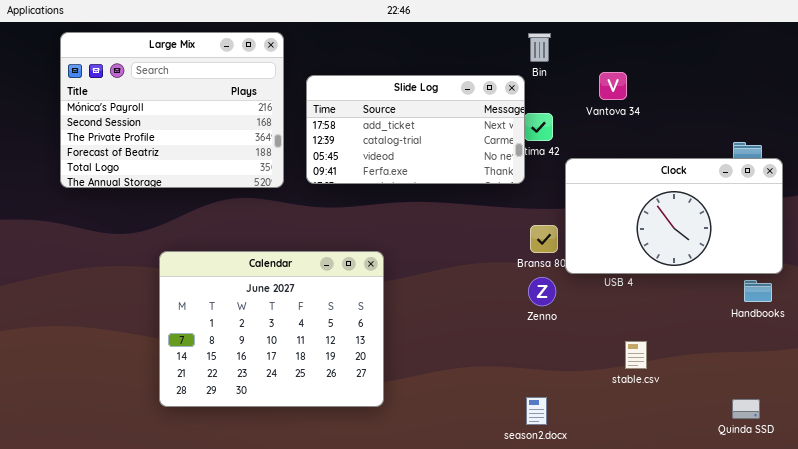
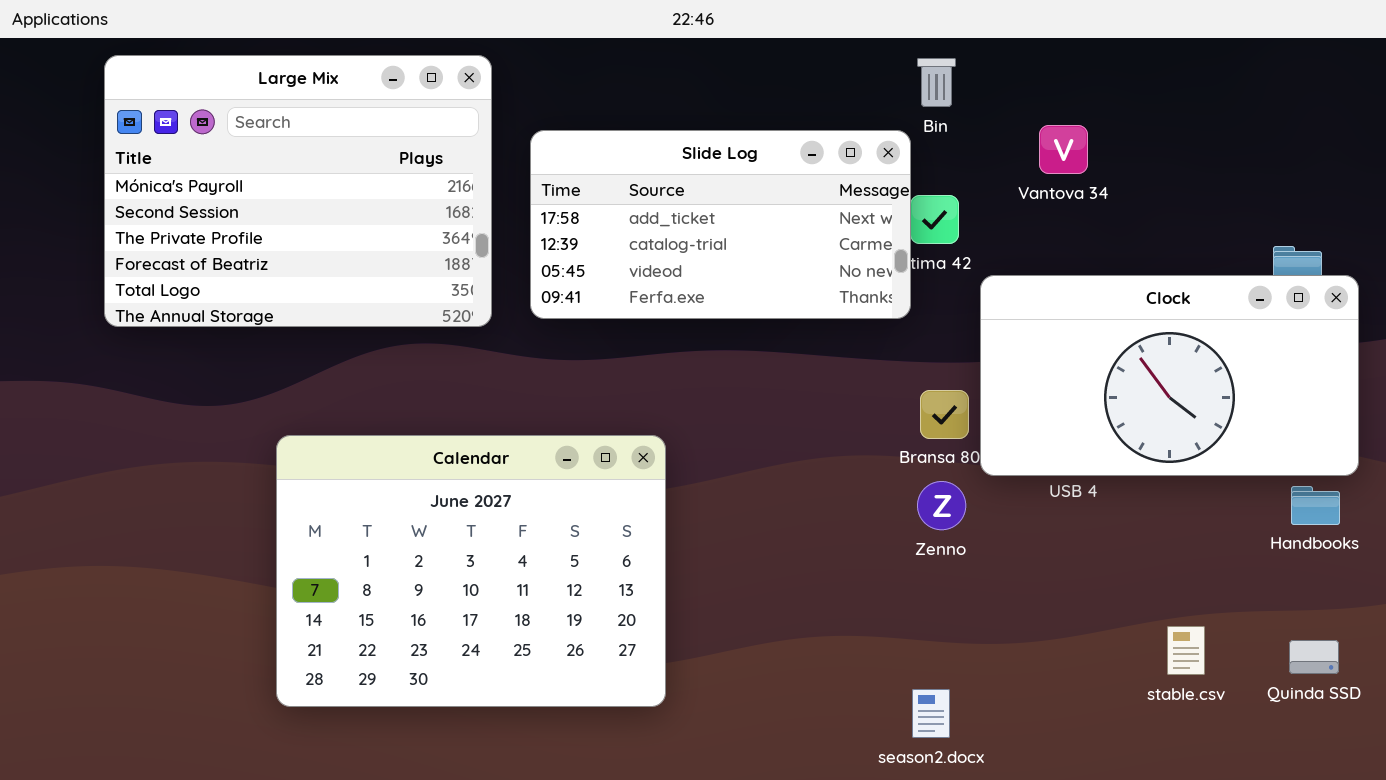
stable.csv: [625,341,647,369] -> [1167,626,1205,675], moved
Quinda SSD: [732,399,760,419] -> [1289,640,1339,674], moved

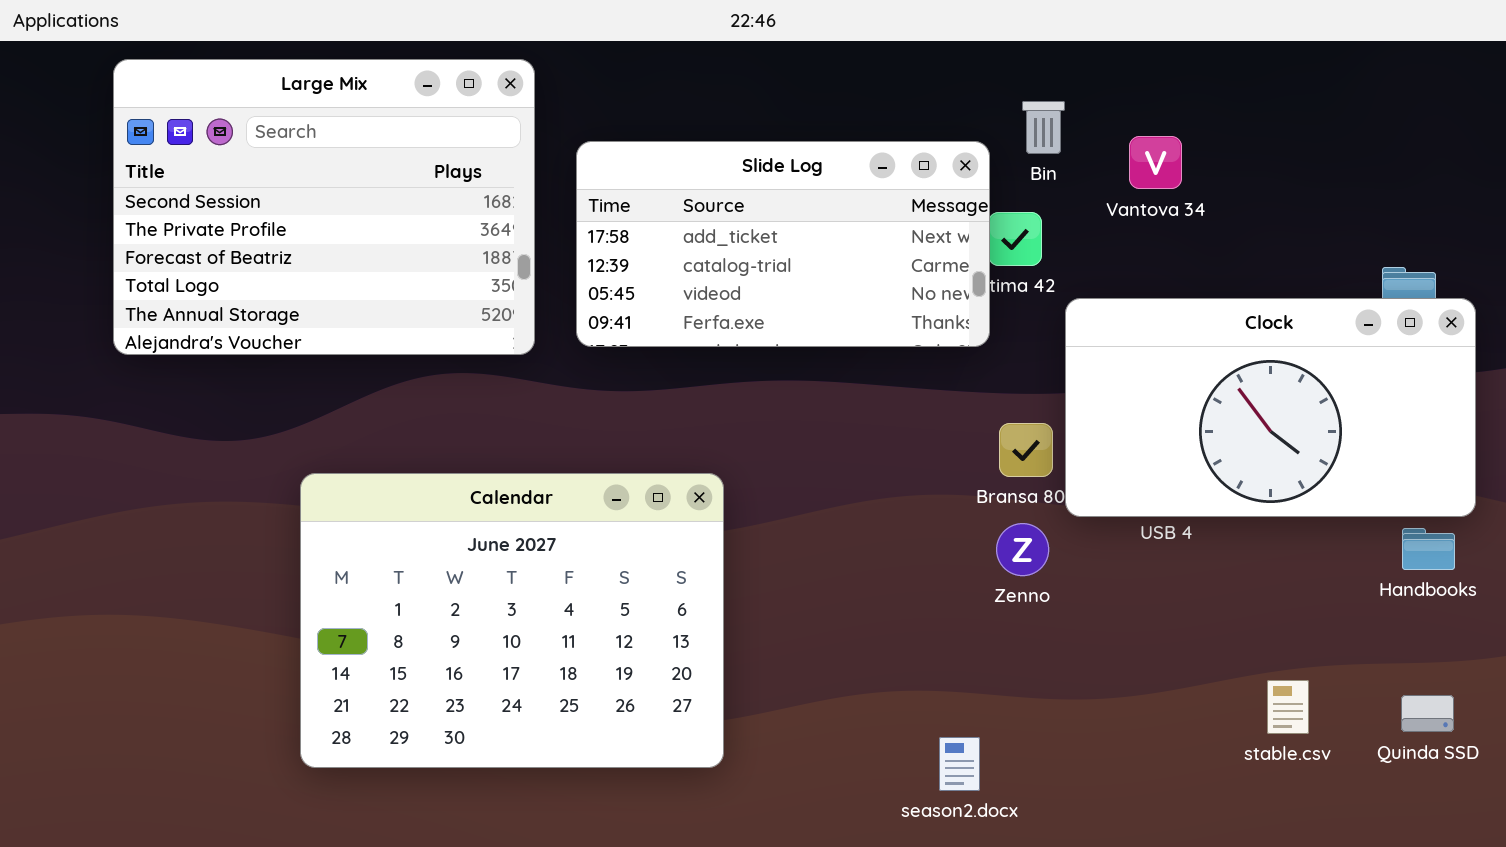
Large Mix: [104,55,492,327] -> [113,59,535,355], scrolled down 1 row
Bin: [917,58,956,107] -> [1022,101,1065,154], moved
season2.docx: [912,689,950,738] -> [939,737,980,791], moved

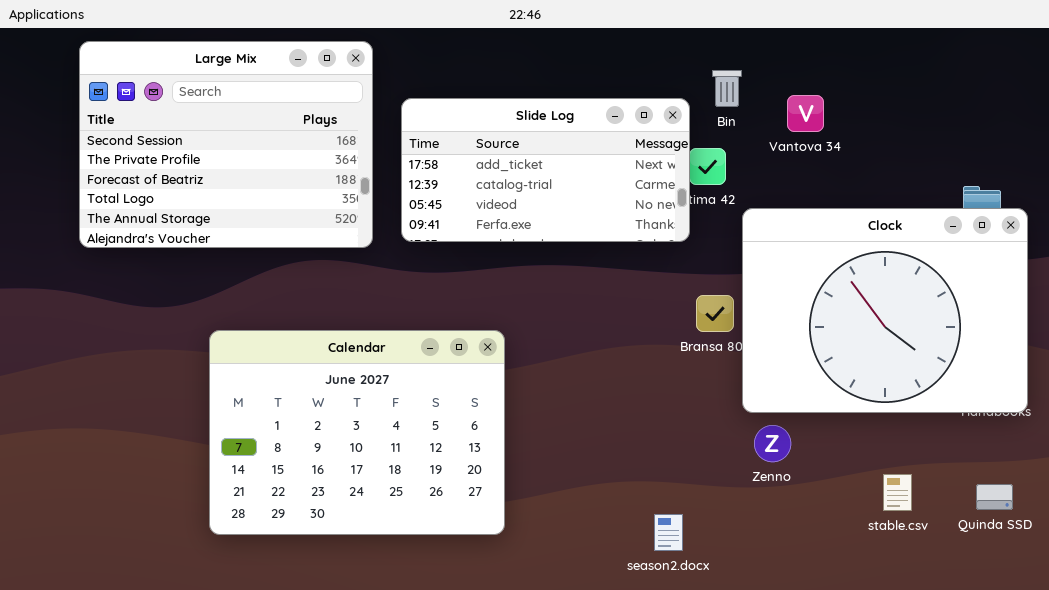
Clock: [1065,298,1476,517] -> [742,208,1028,413], resized
Zenno: [996,523,1049,576] -> [754,425,791,462], moved

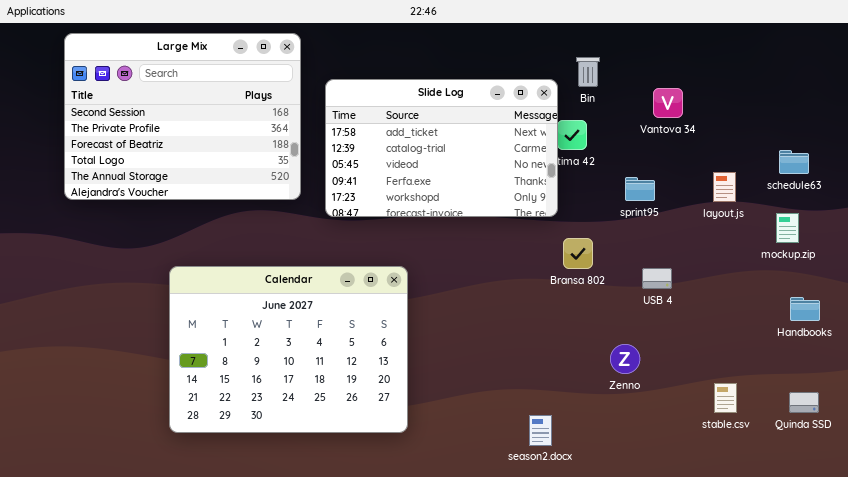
Vantova 34: [787,95,824,132] -> [653,88,683,118], moved
Slide Log: [401,98,690,242] -> [325,79,558,217], resized
Clock: [742,208,1028,413] -> none, closed

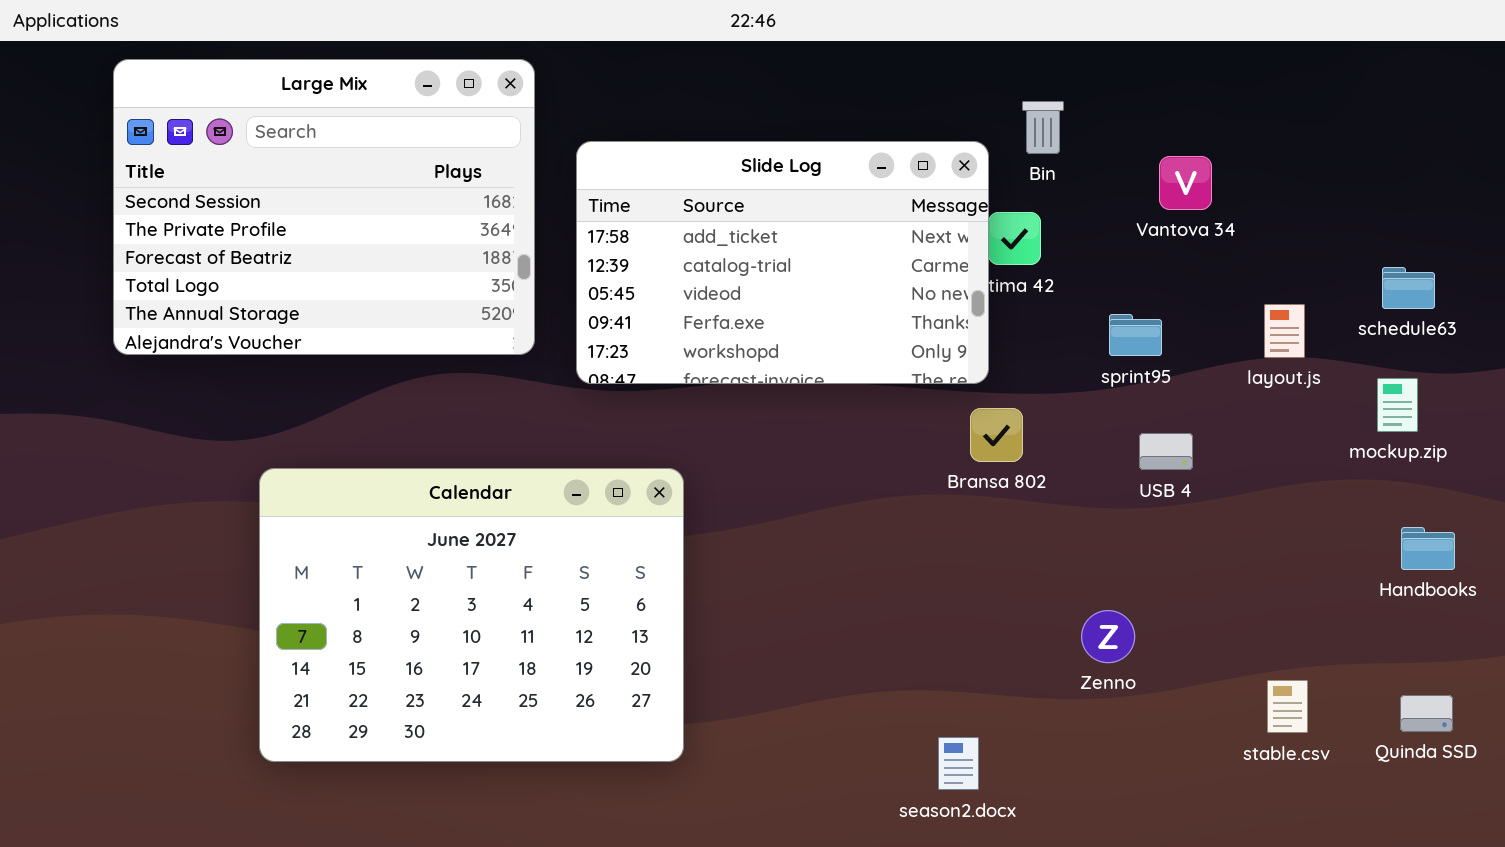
Bransa 802: [563,238,593,269] -> [970,408,1023,462], moved
Calendar: [169,266,408,433] -> [259,468,684,762], moved
USB 4: [642,268,672,289] -> [1139,433,1193,470], moved

